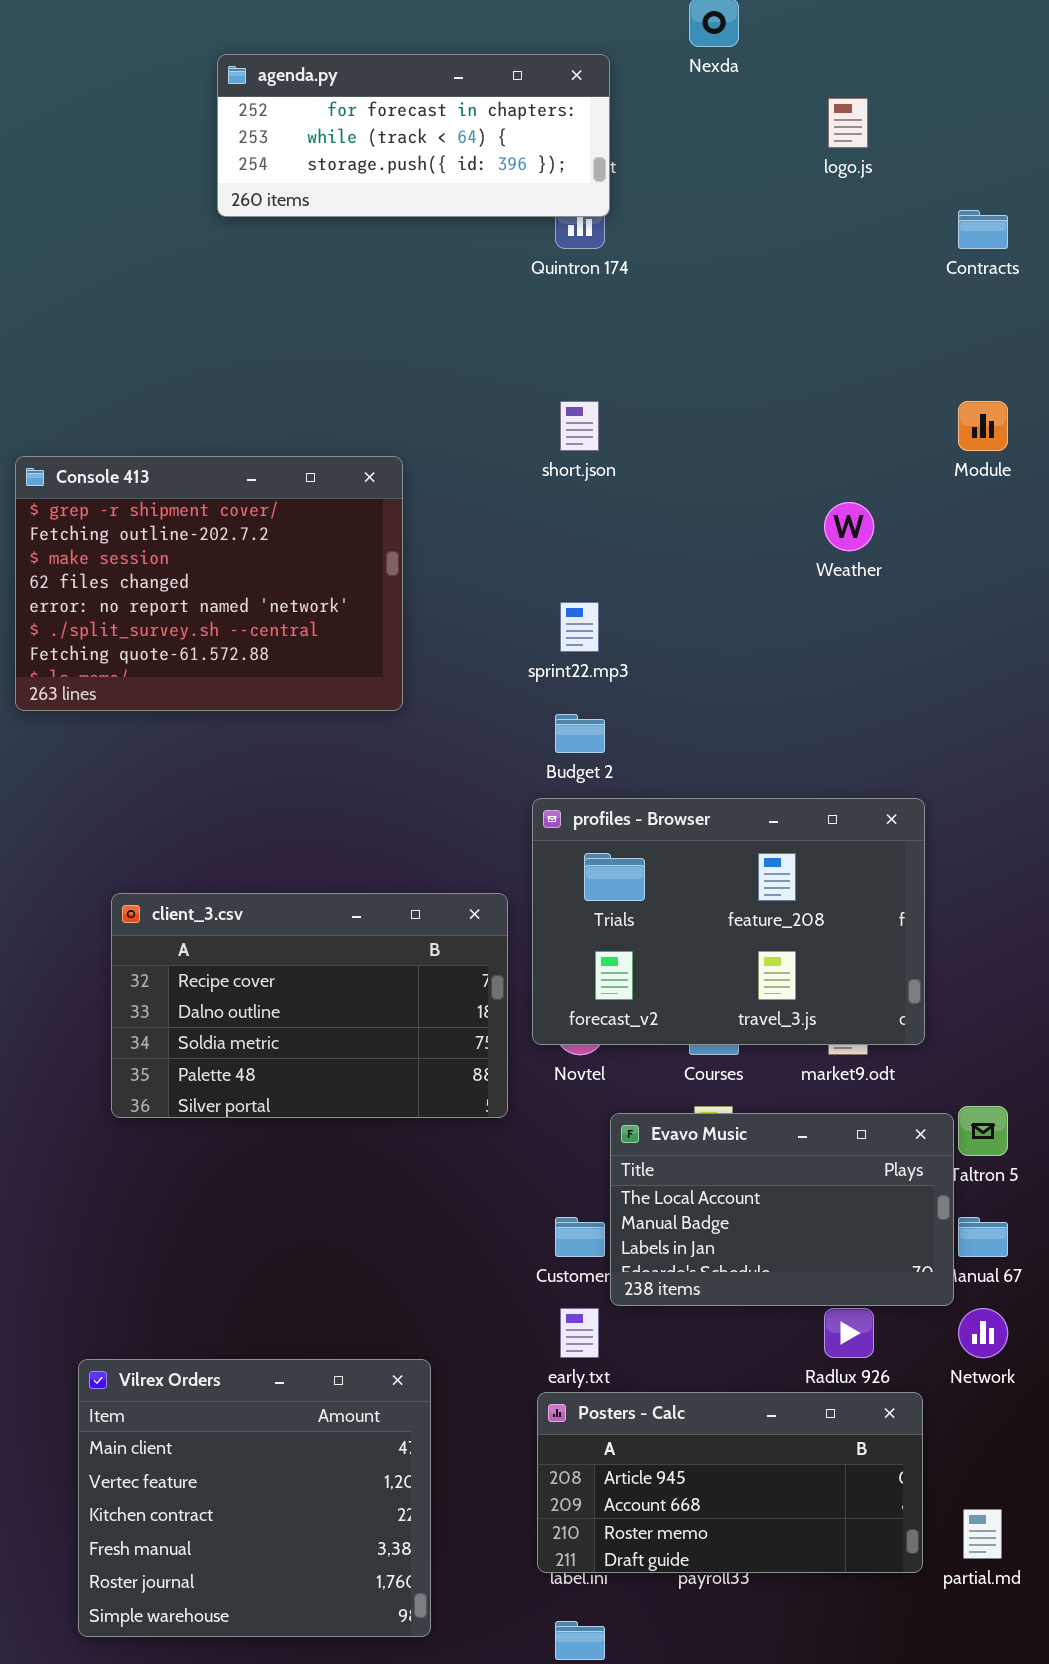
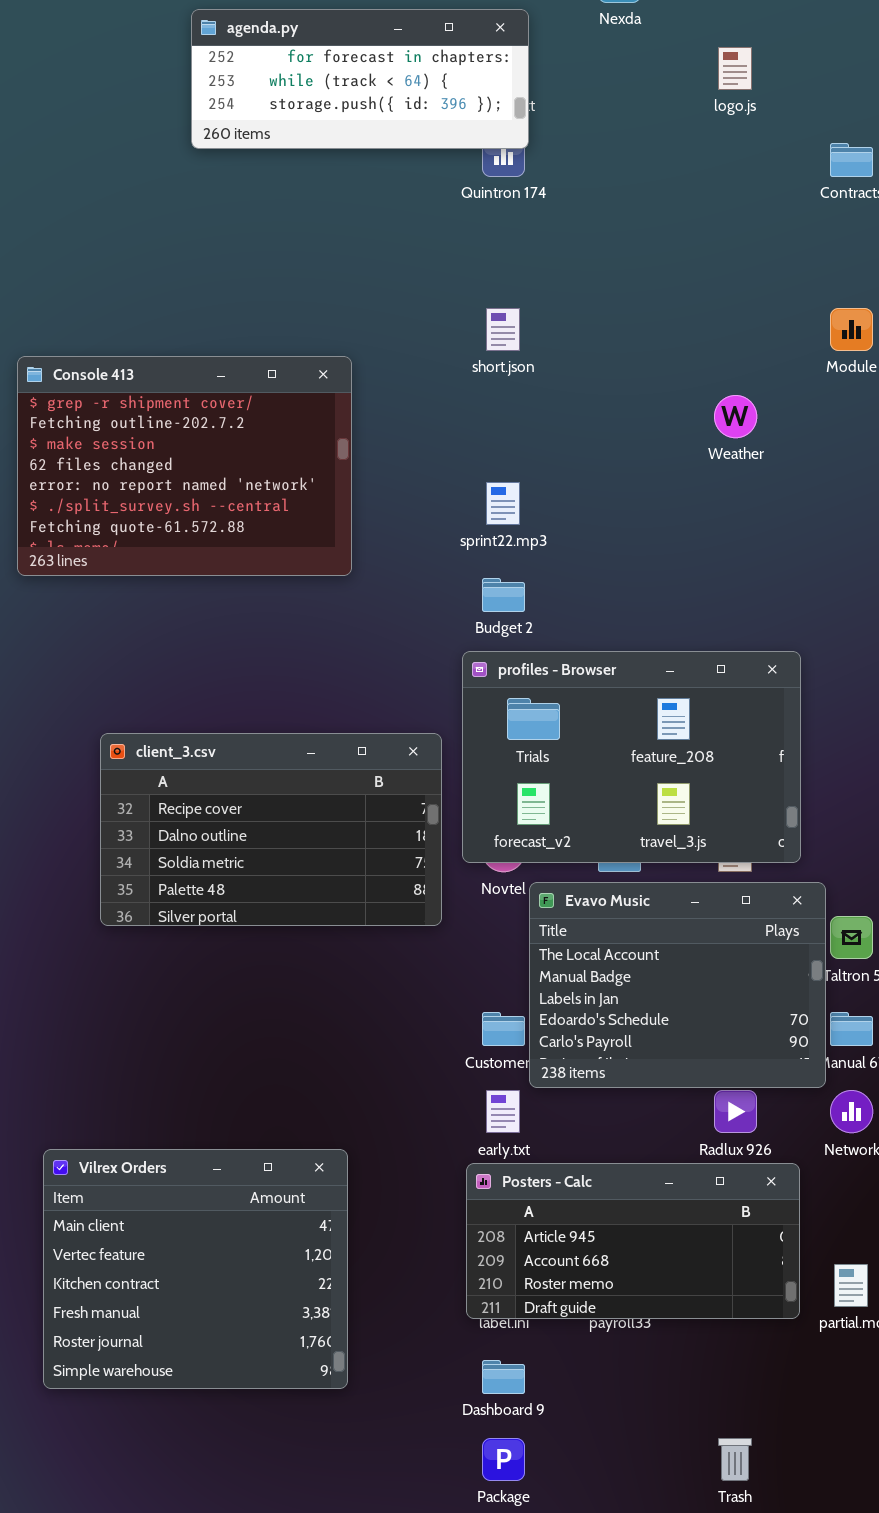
Evavo Music: [610,1113,954,1306] -> [529,882,826,1088], resized
Vilrex Orders: [78,1359,431,1637] -> [43,1149,348,1389], moved

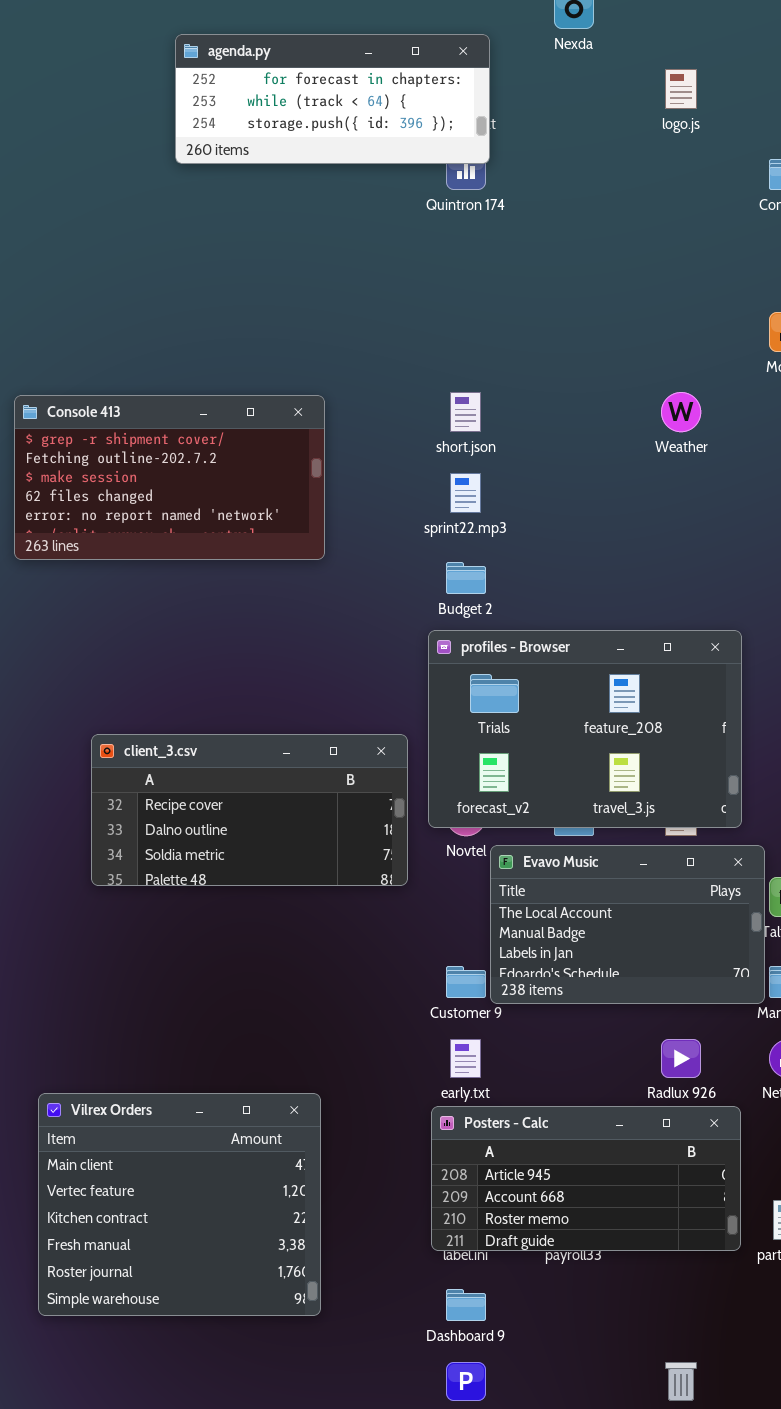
short.json: [486,308,520,351] -> [450,392,481,432], moved
Console 413: [17,356,352,576] -> [14,395,325,560], resized
client_3.csv: [100,733,442,926] -> [91,734,408,886], resized
Evavo Music: [529,882,826,1088] -> [490,845,765,1004], resized

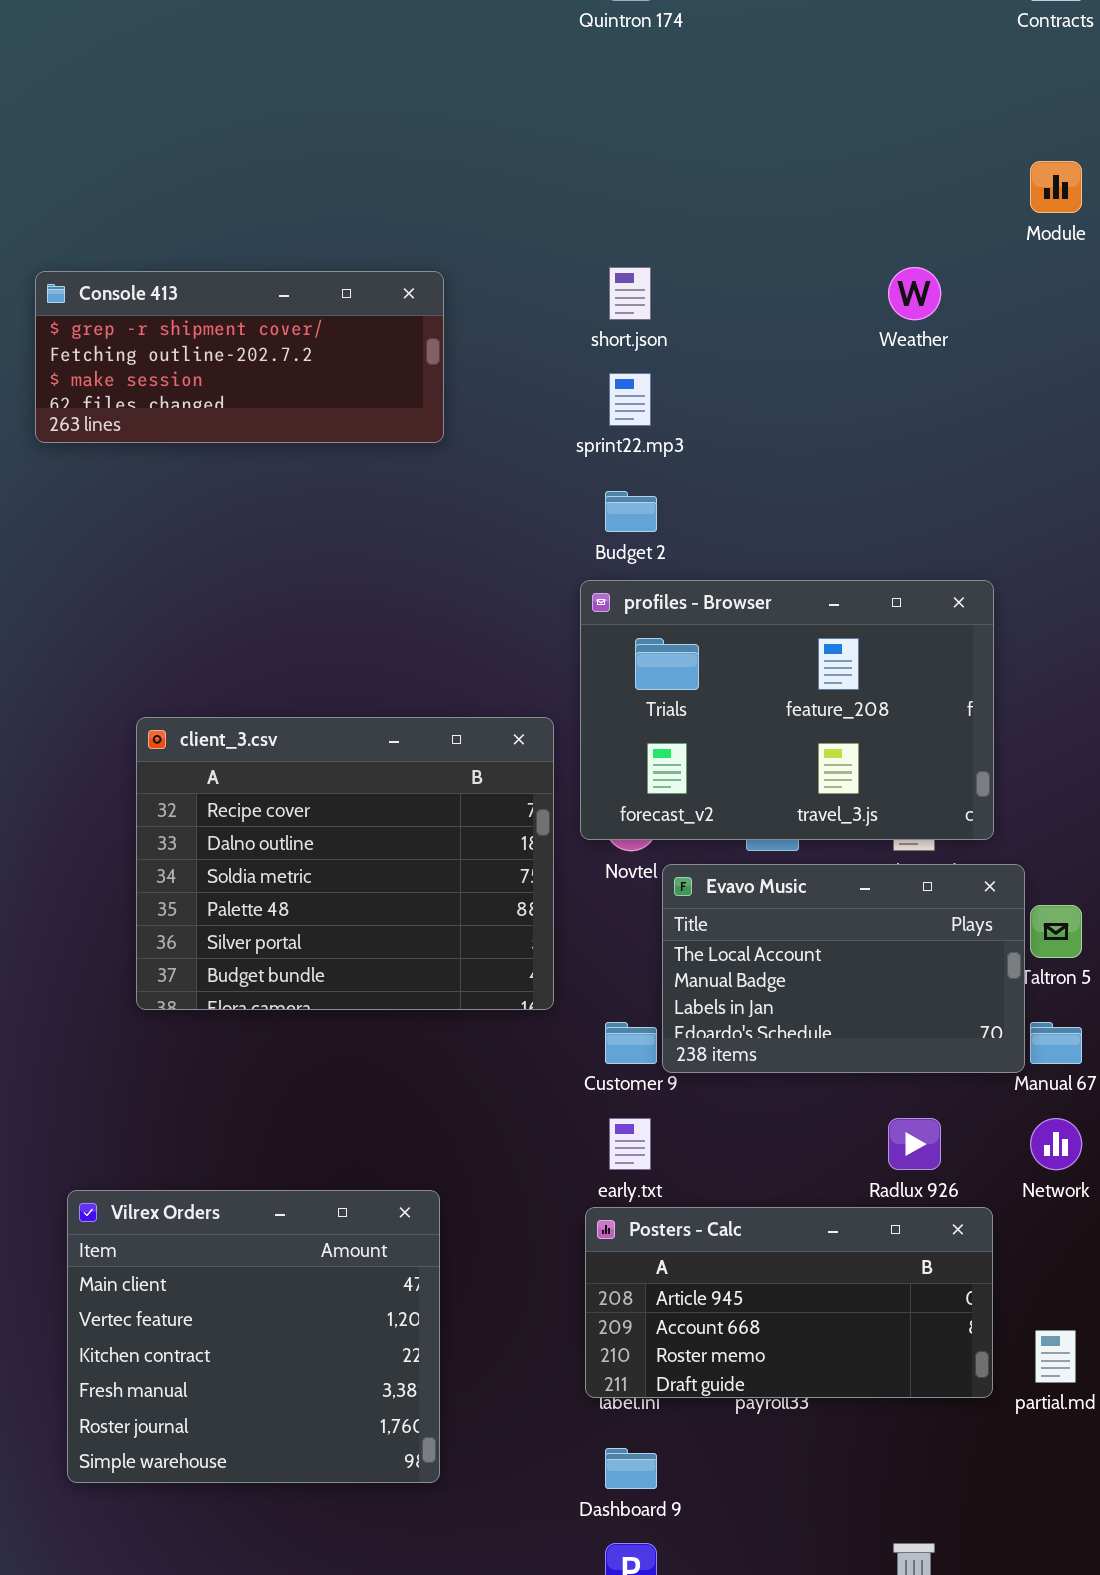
Console 413: [14,395,325,560] -> [35,271,444,443], resized
client_3.csv: [91,734,408,886] -> [136,717,554,1010], resized

